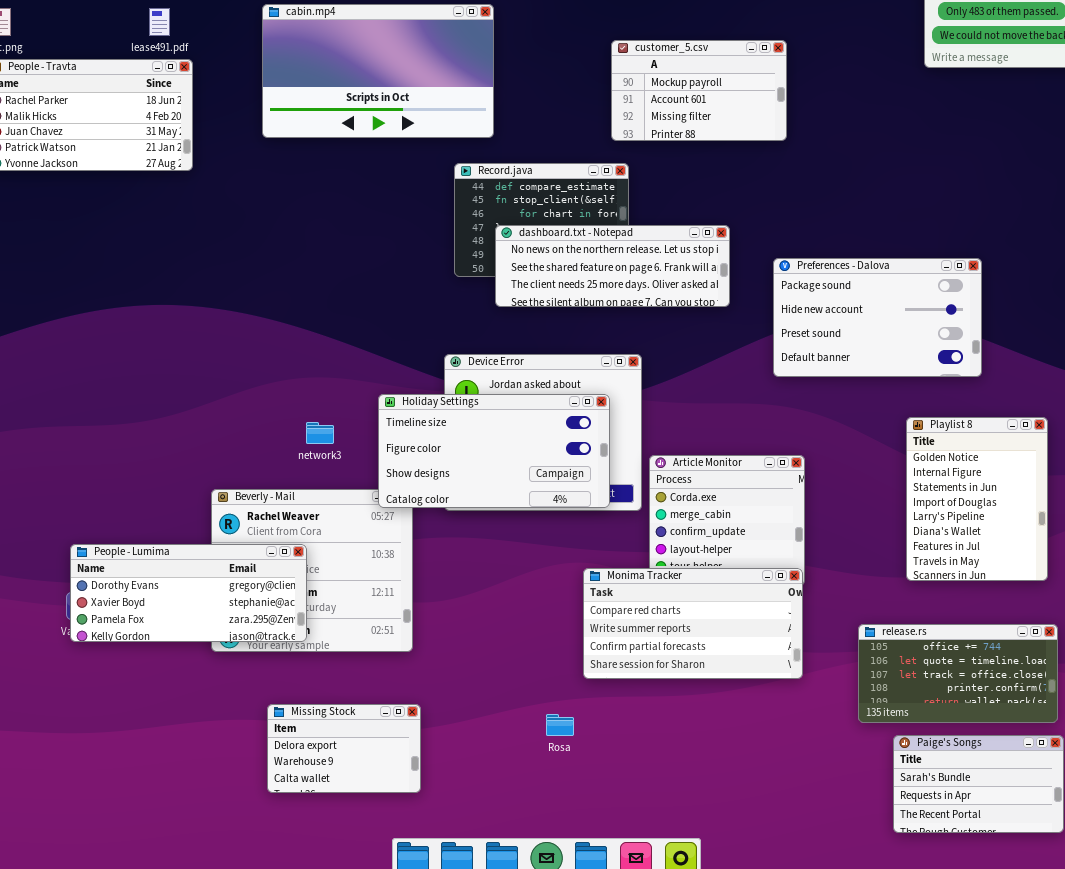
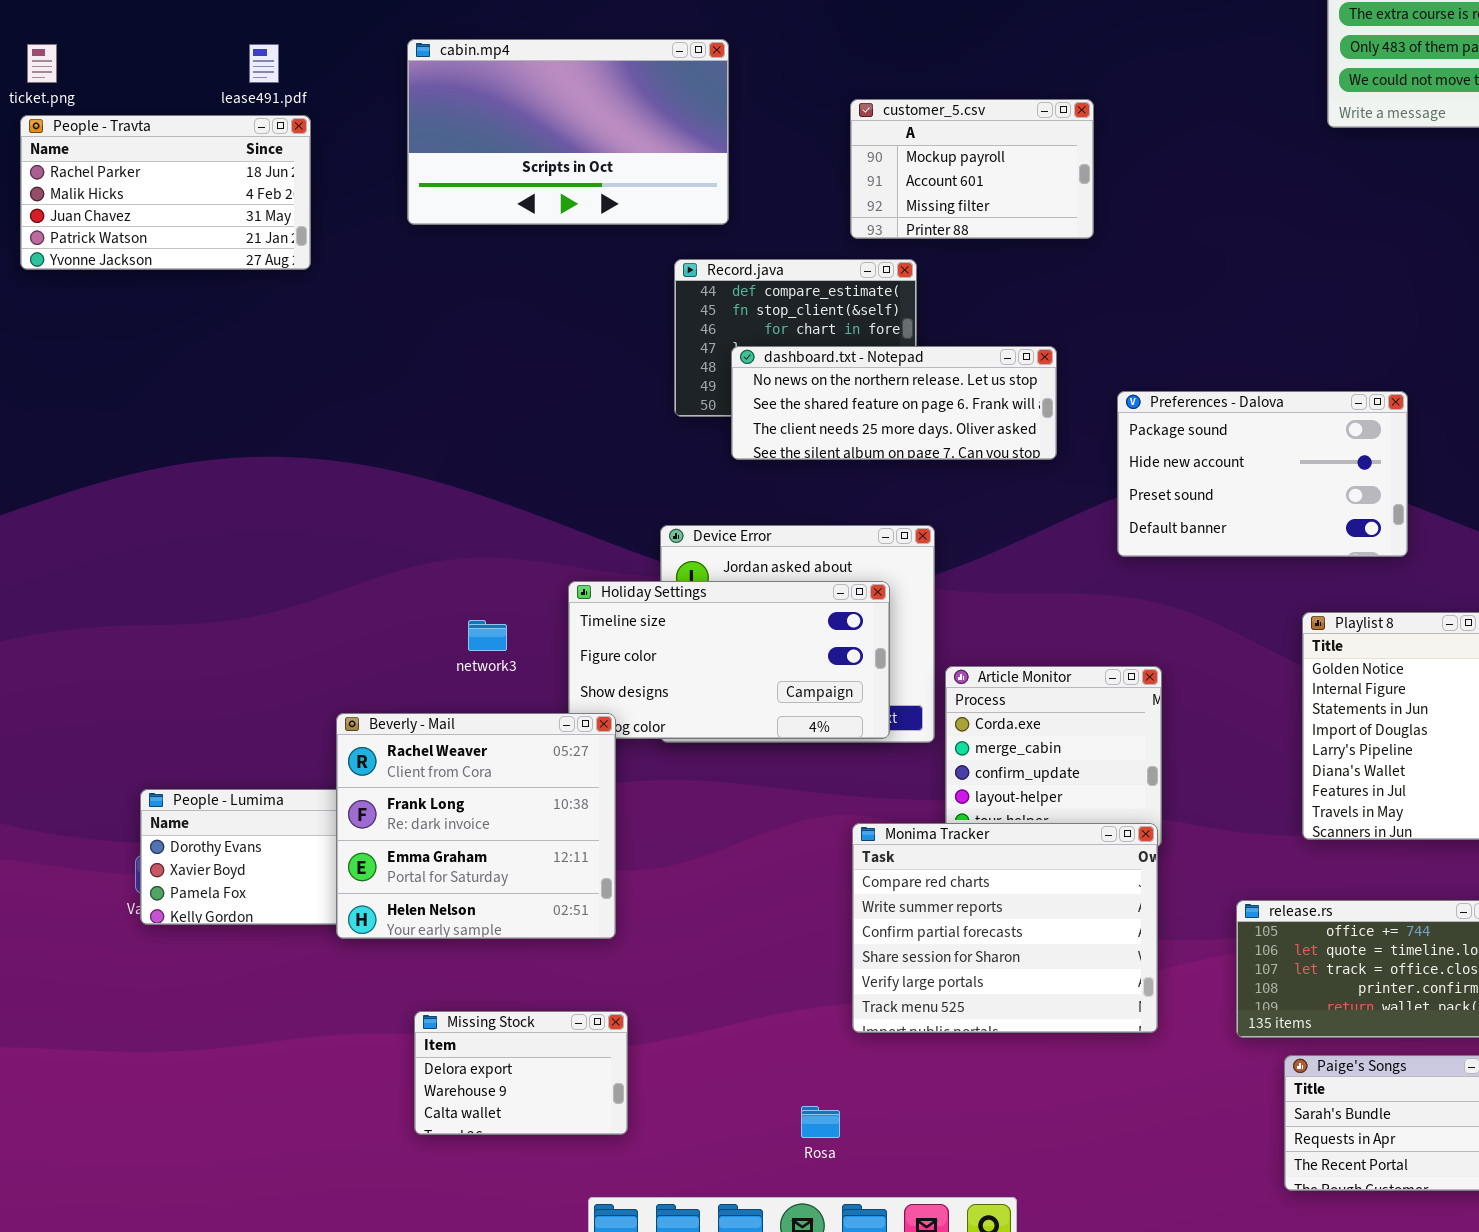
customer_5.csv: [611,40,787,141] -> [850,99,1094,239], moved
Beverly - Mail: [211,489,413,652] -> [336,713,616,939], raised
Monima Tracker: [583,568,803,679] -> [852,823,1158,1033], resized
Rosa: [546,714,574,736] -> [801,1106,840,1138], moved

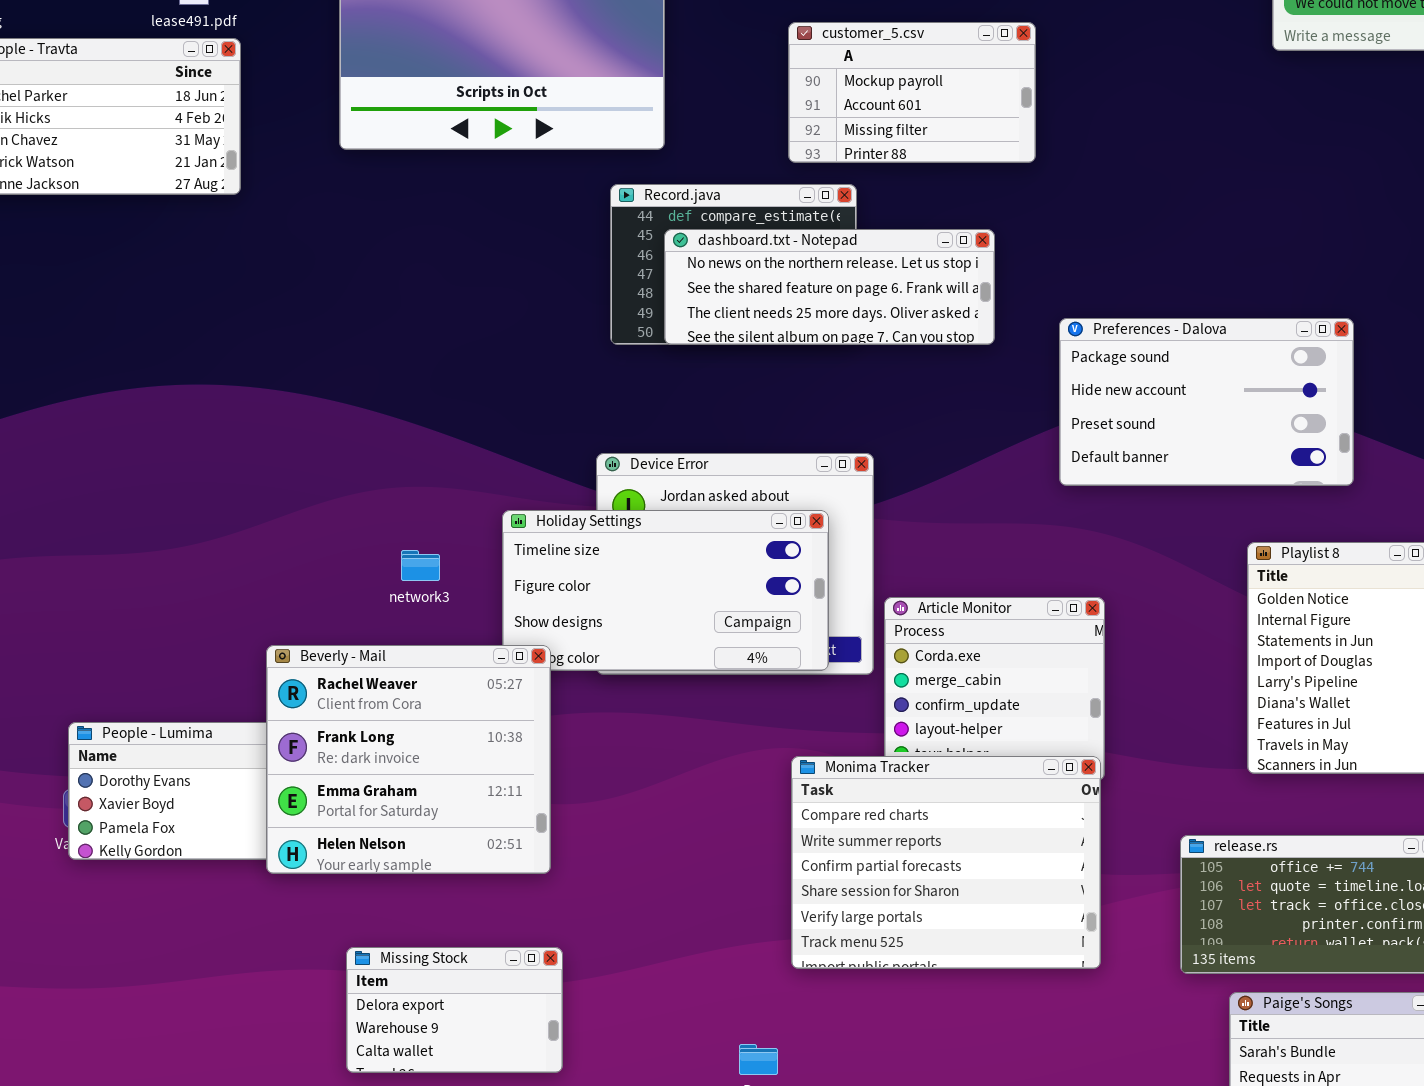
dashboard.txt - Notepad: [731,346,1057,460] -> [664,229,995,345], moved

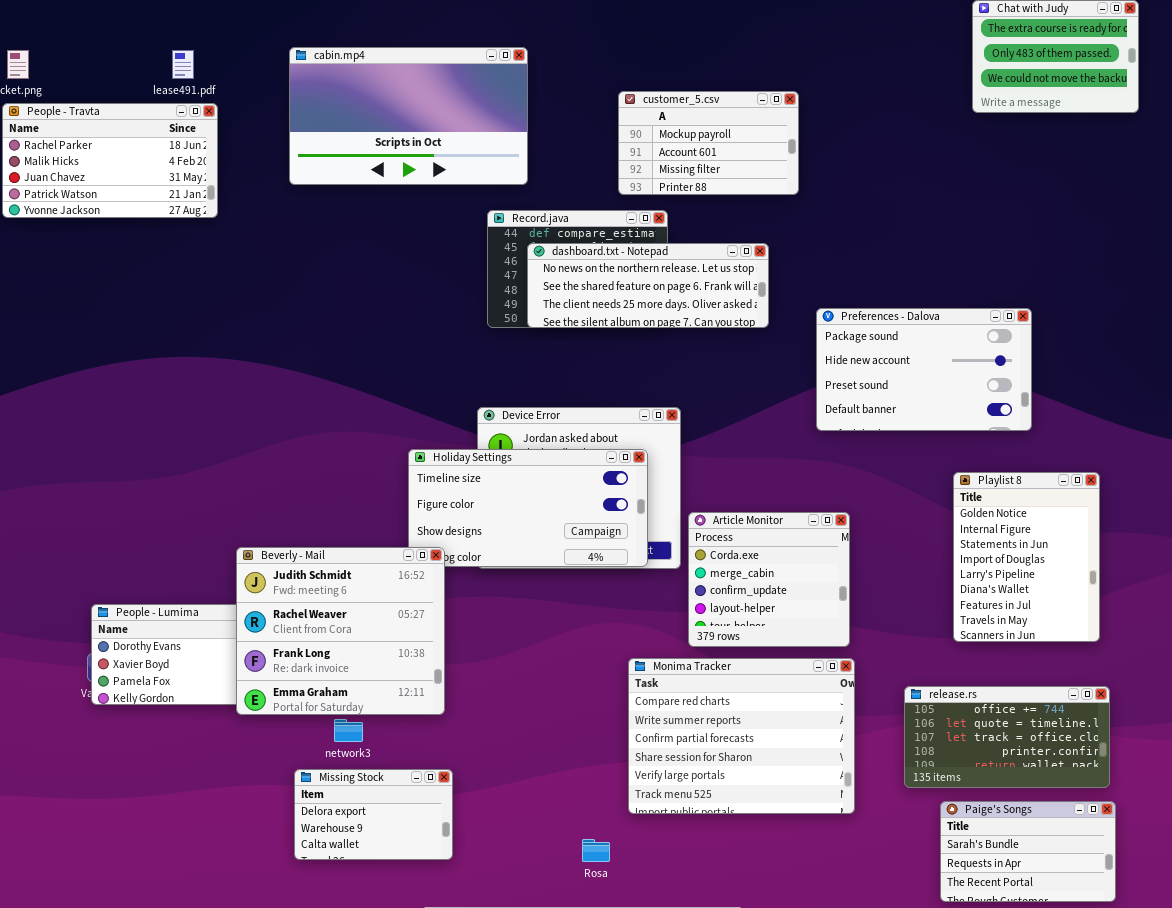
network3: [401,550,440,581] -> [334,719,363,742], moved
Beverly - Mail: [266,645,551,874] -> [236,547,445,715], scrolled up 1 row
Monima Tracker: [791,756,1101,969] -> [628,658,855,814], moved

